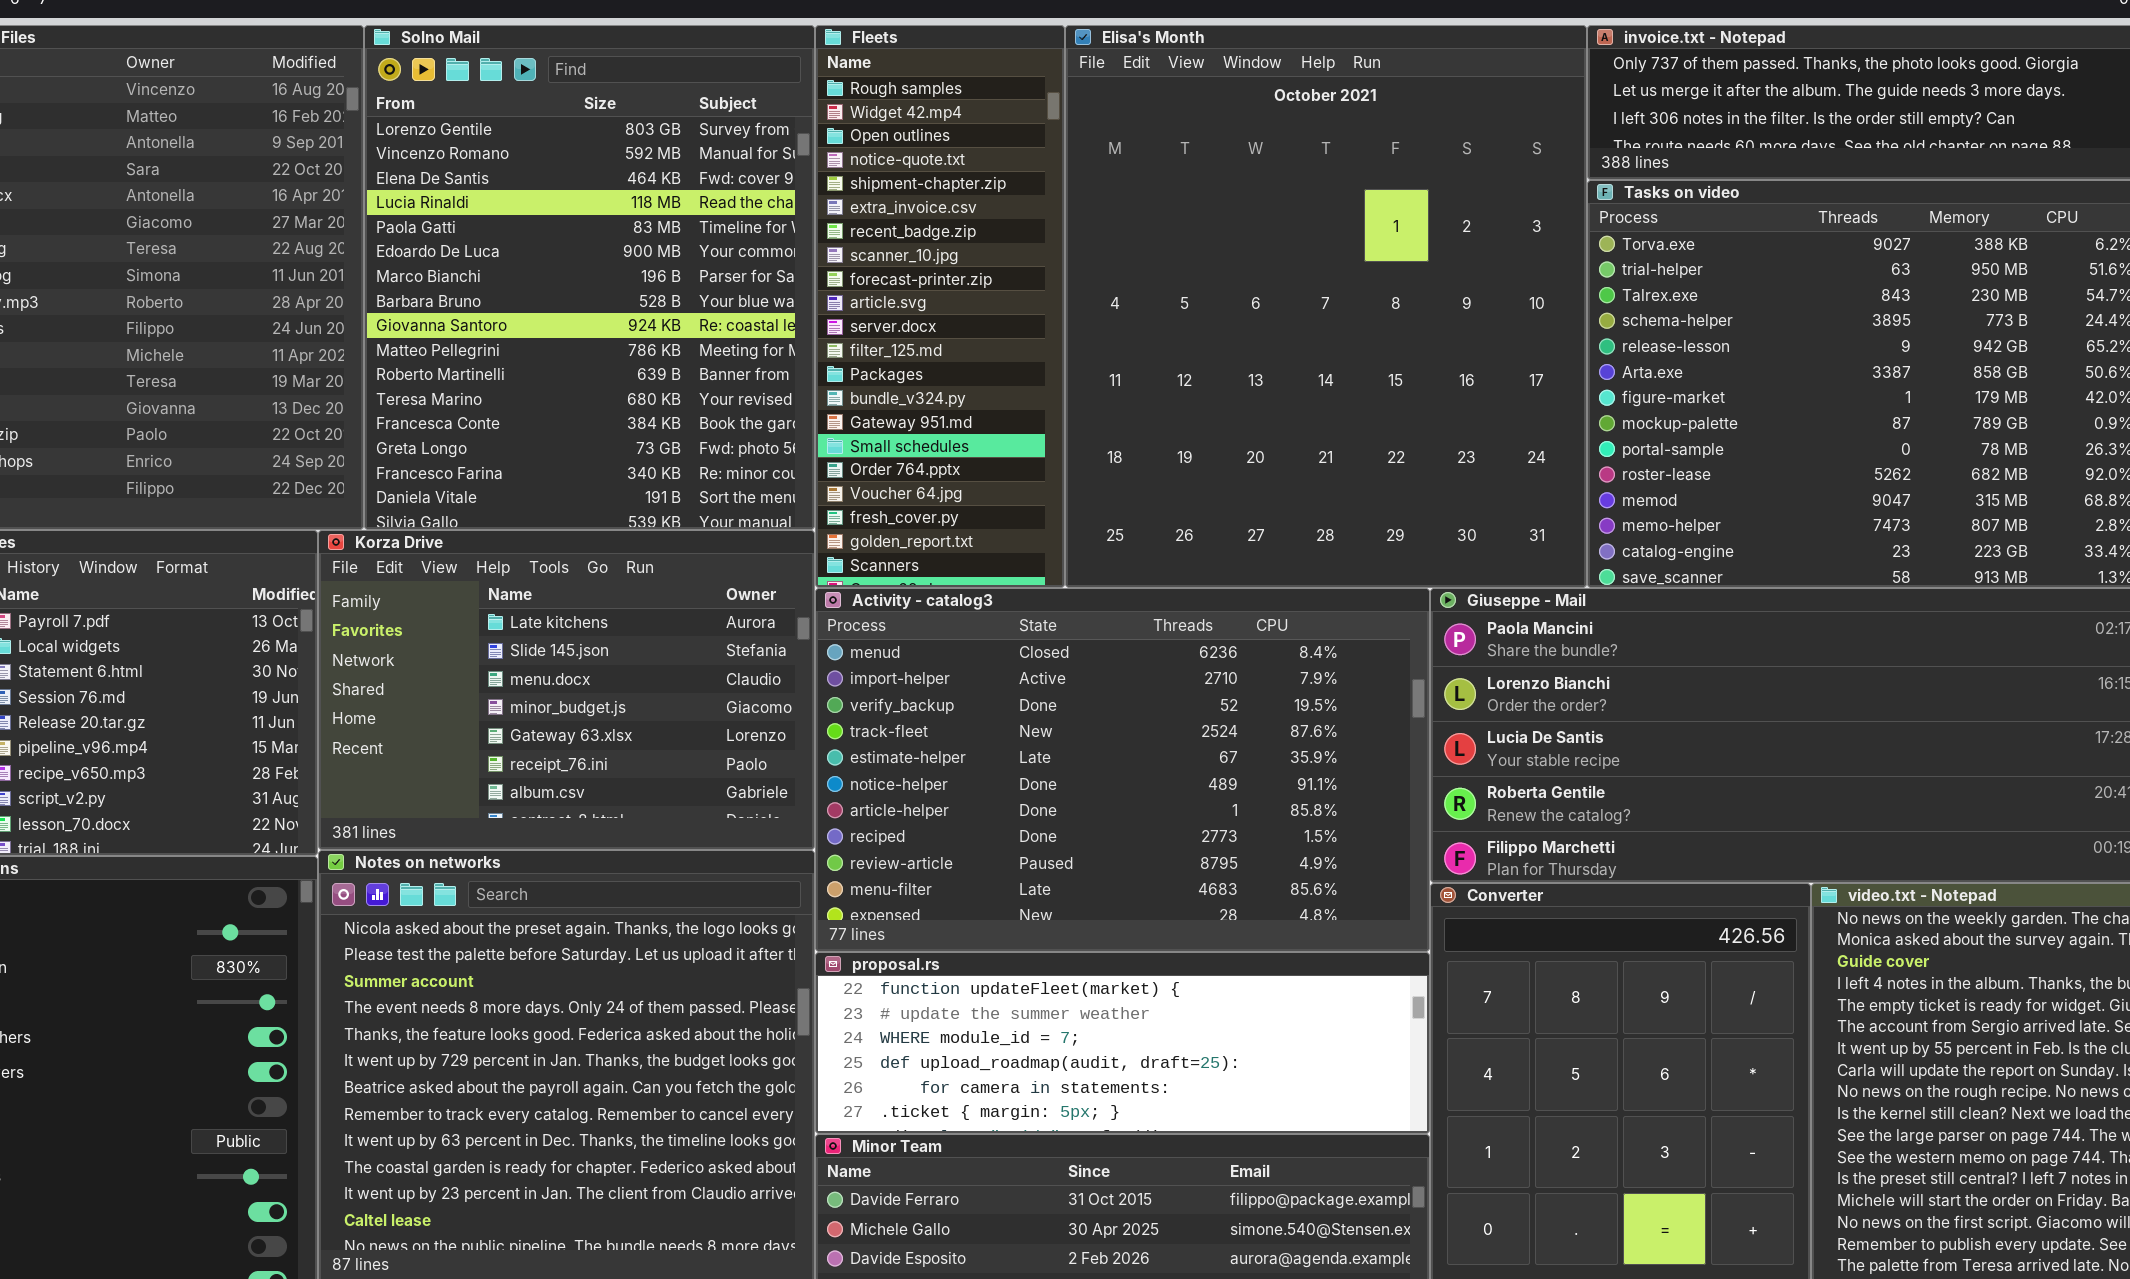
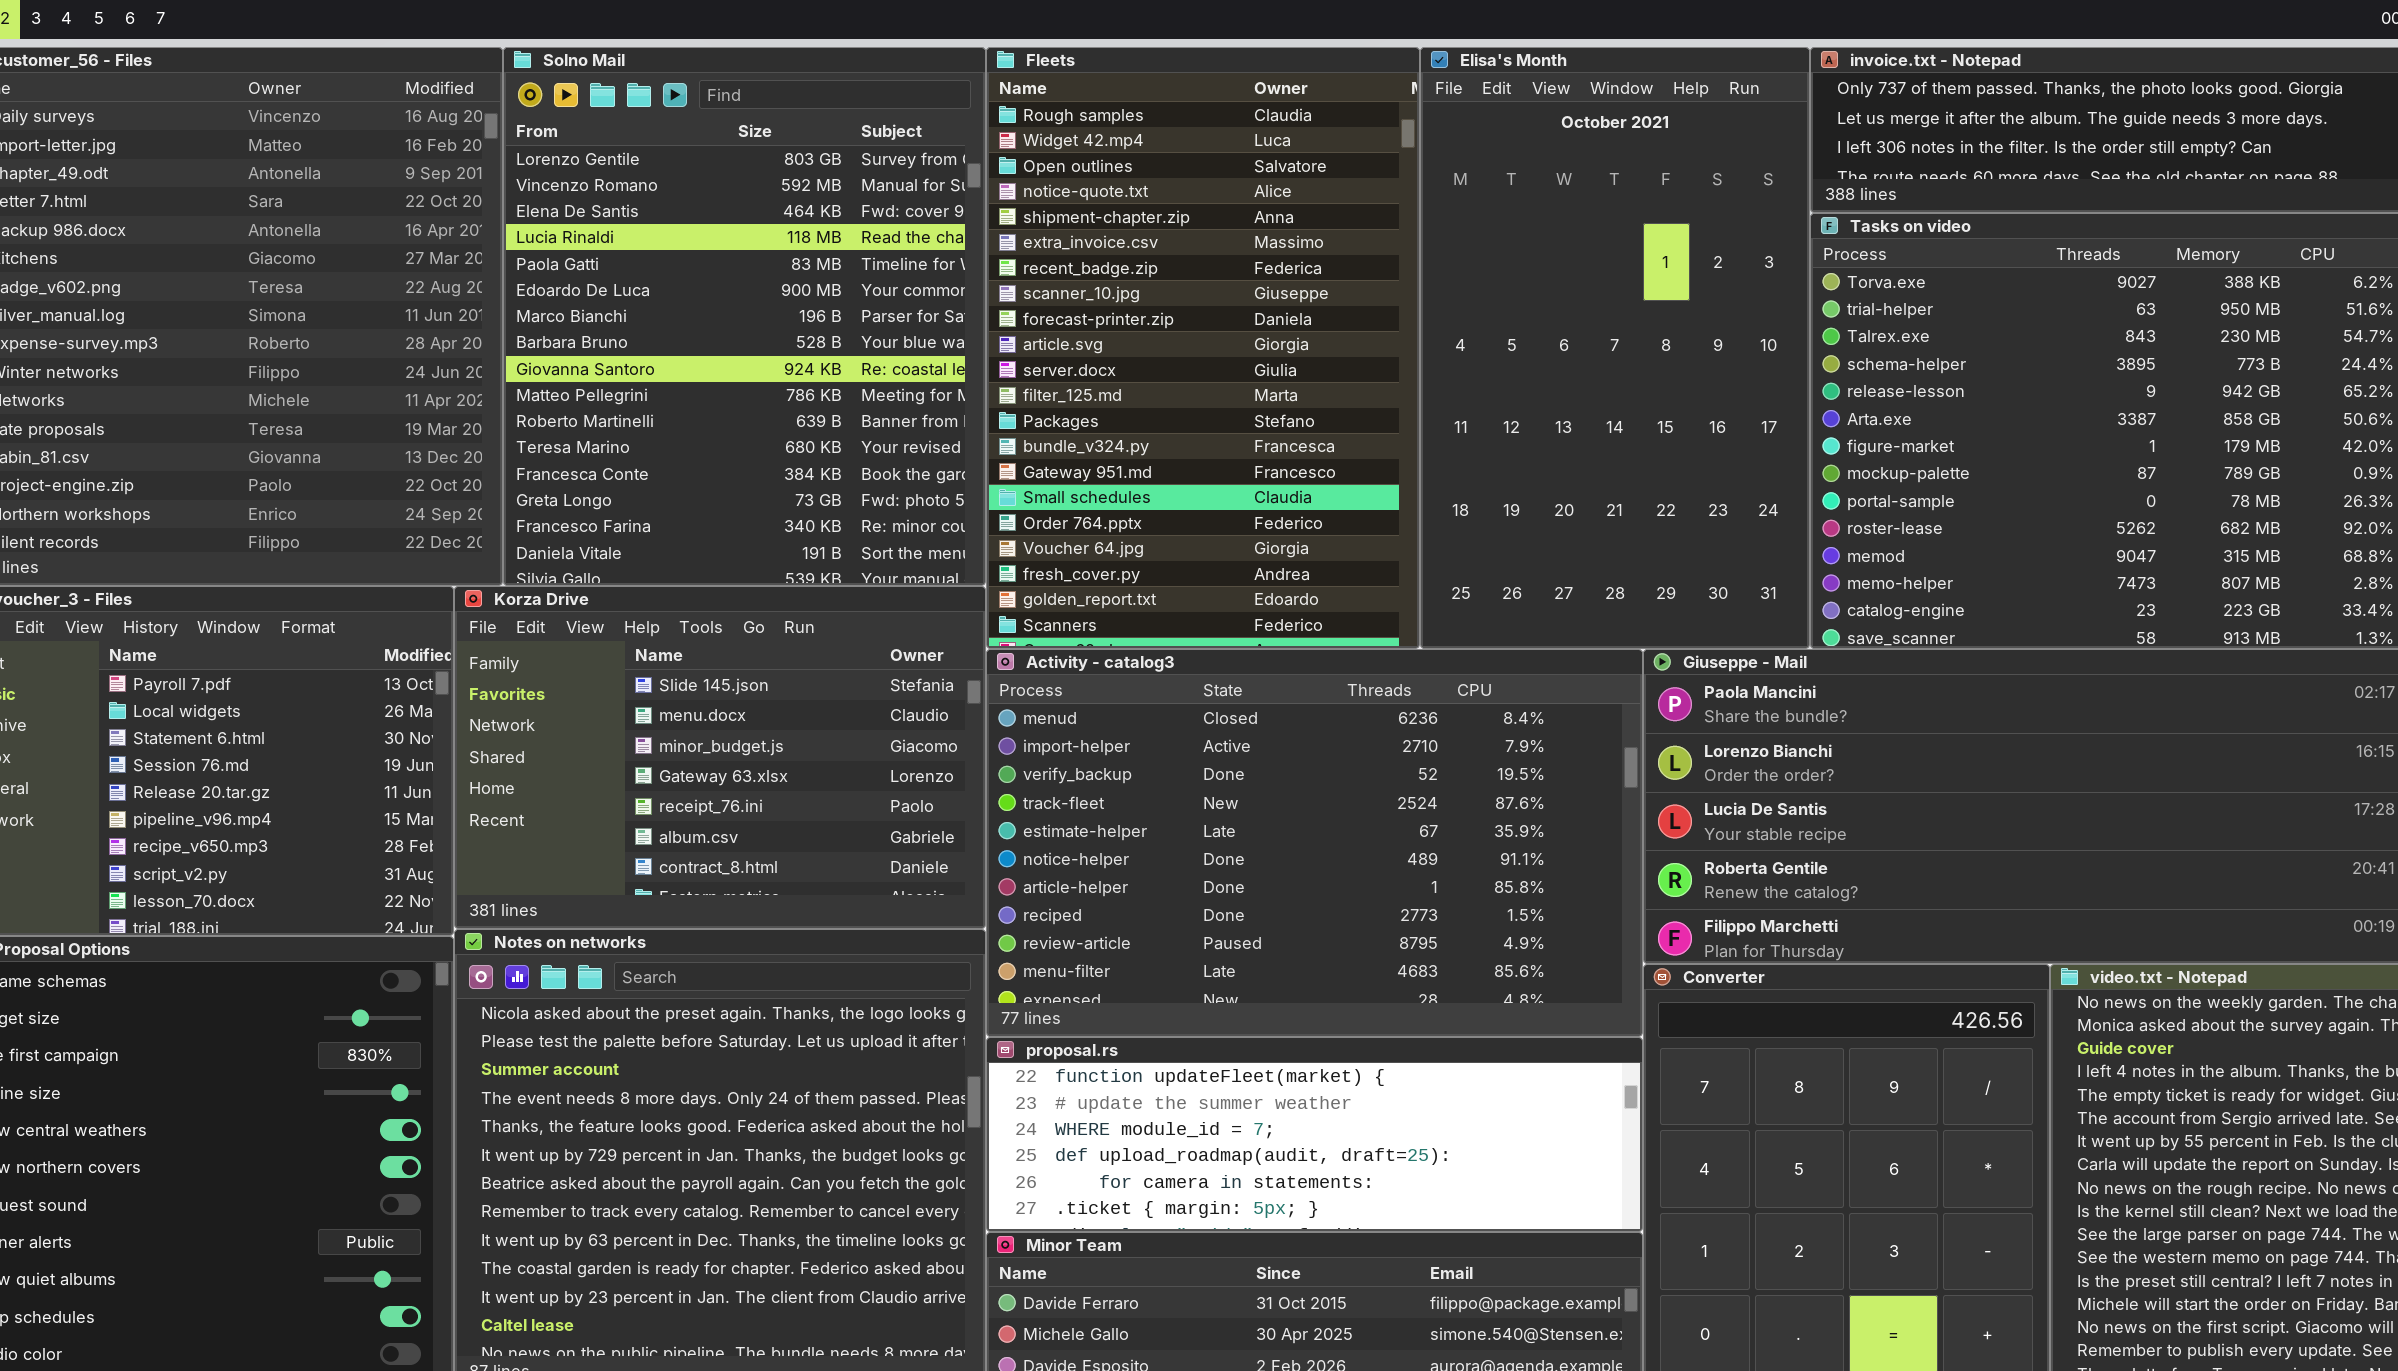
Fleets: [815,25,1065,588] -> [986,47,1420,649], resized
Elisa's Month: [1065,25,1587,588] -> [1420,47,1810,649], resized
Korza Drive: [318,530,815,850] -> [454,586,986,929], scrolled down 1 row

